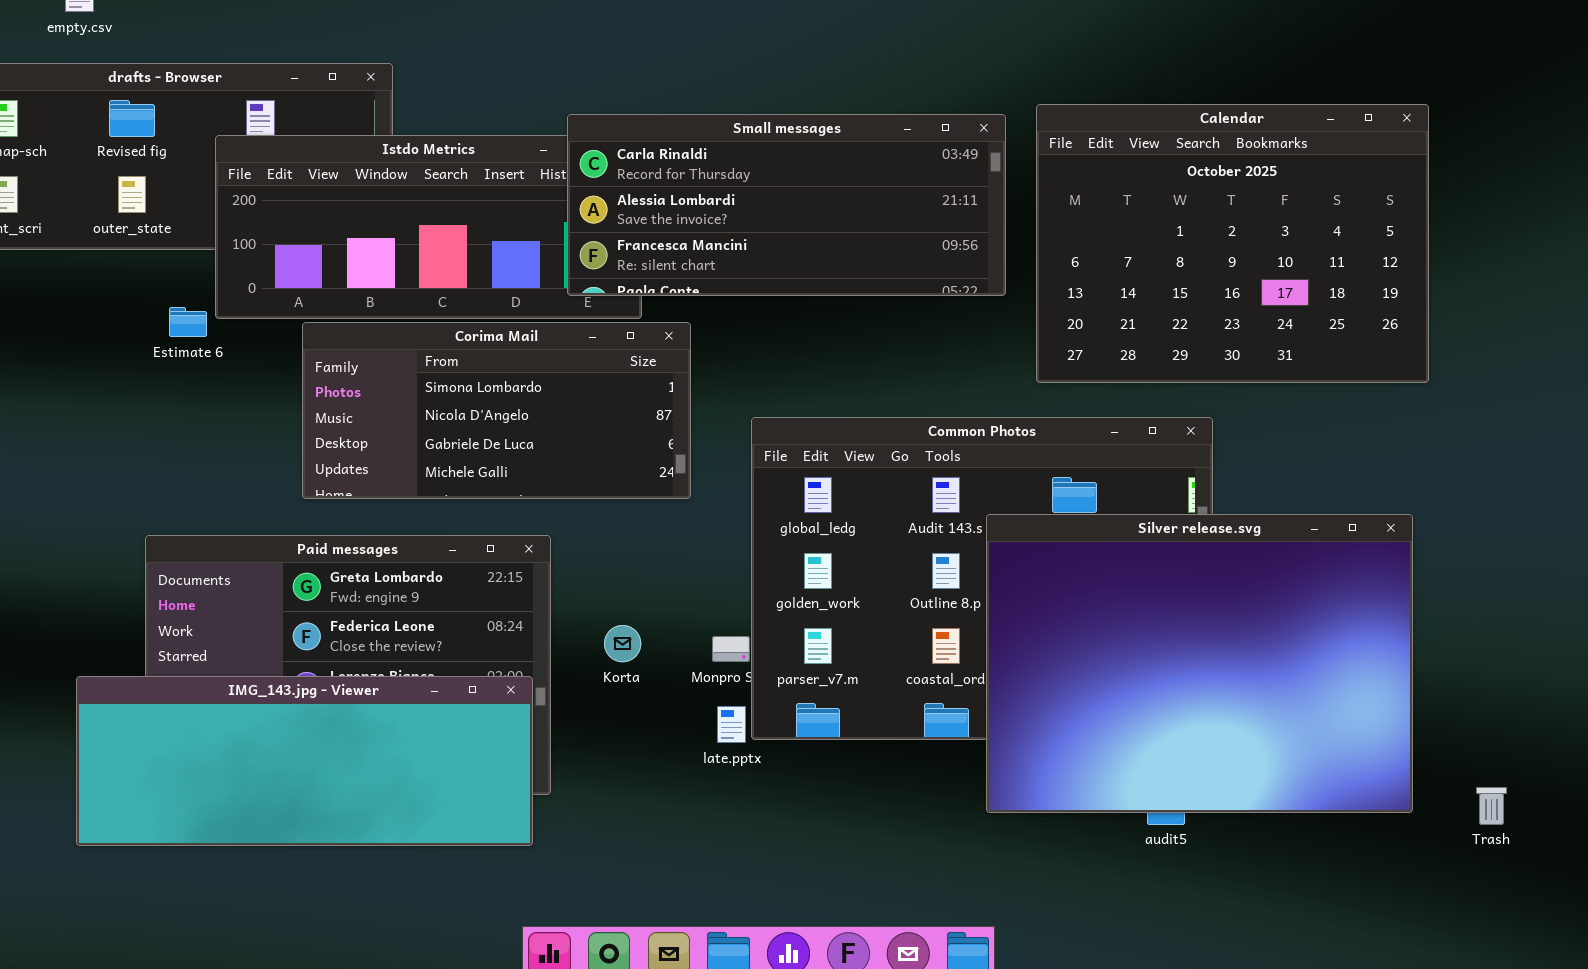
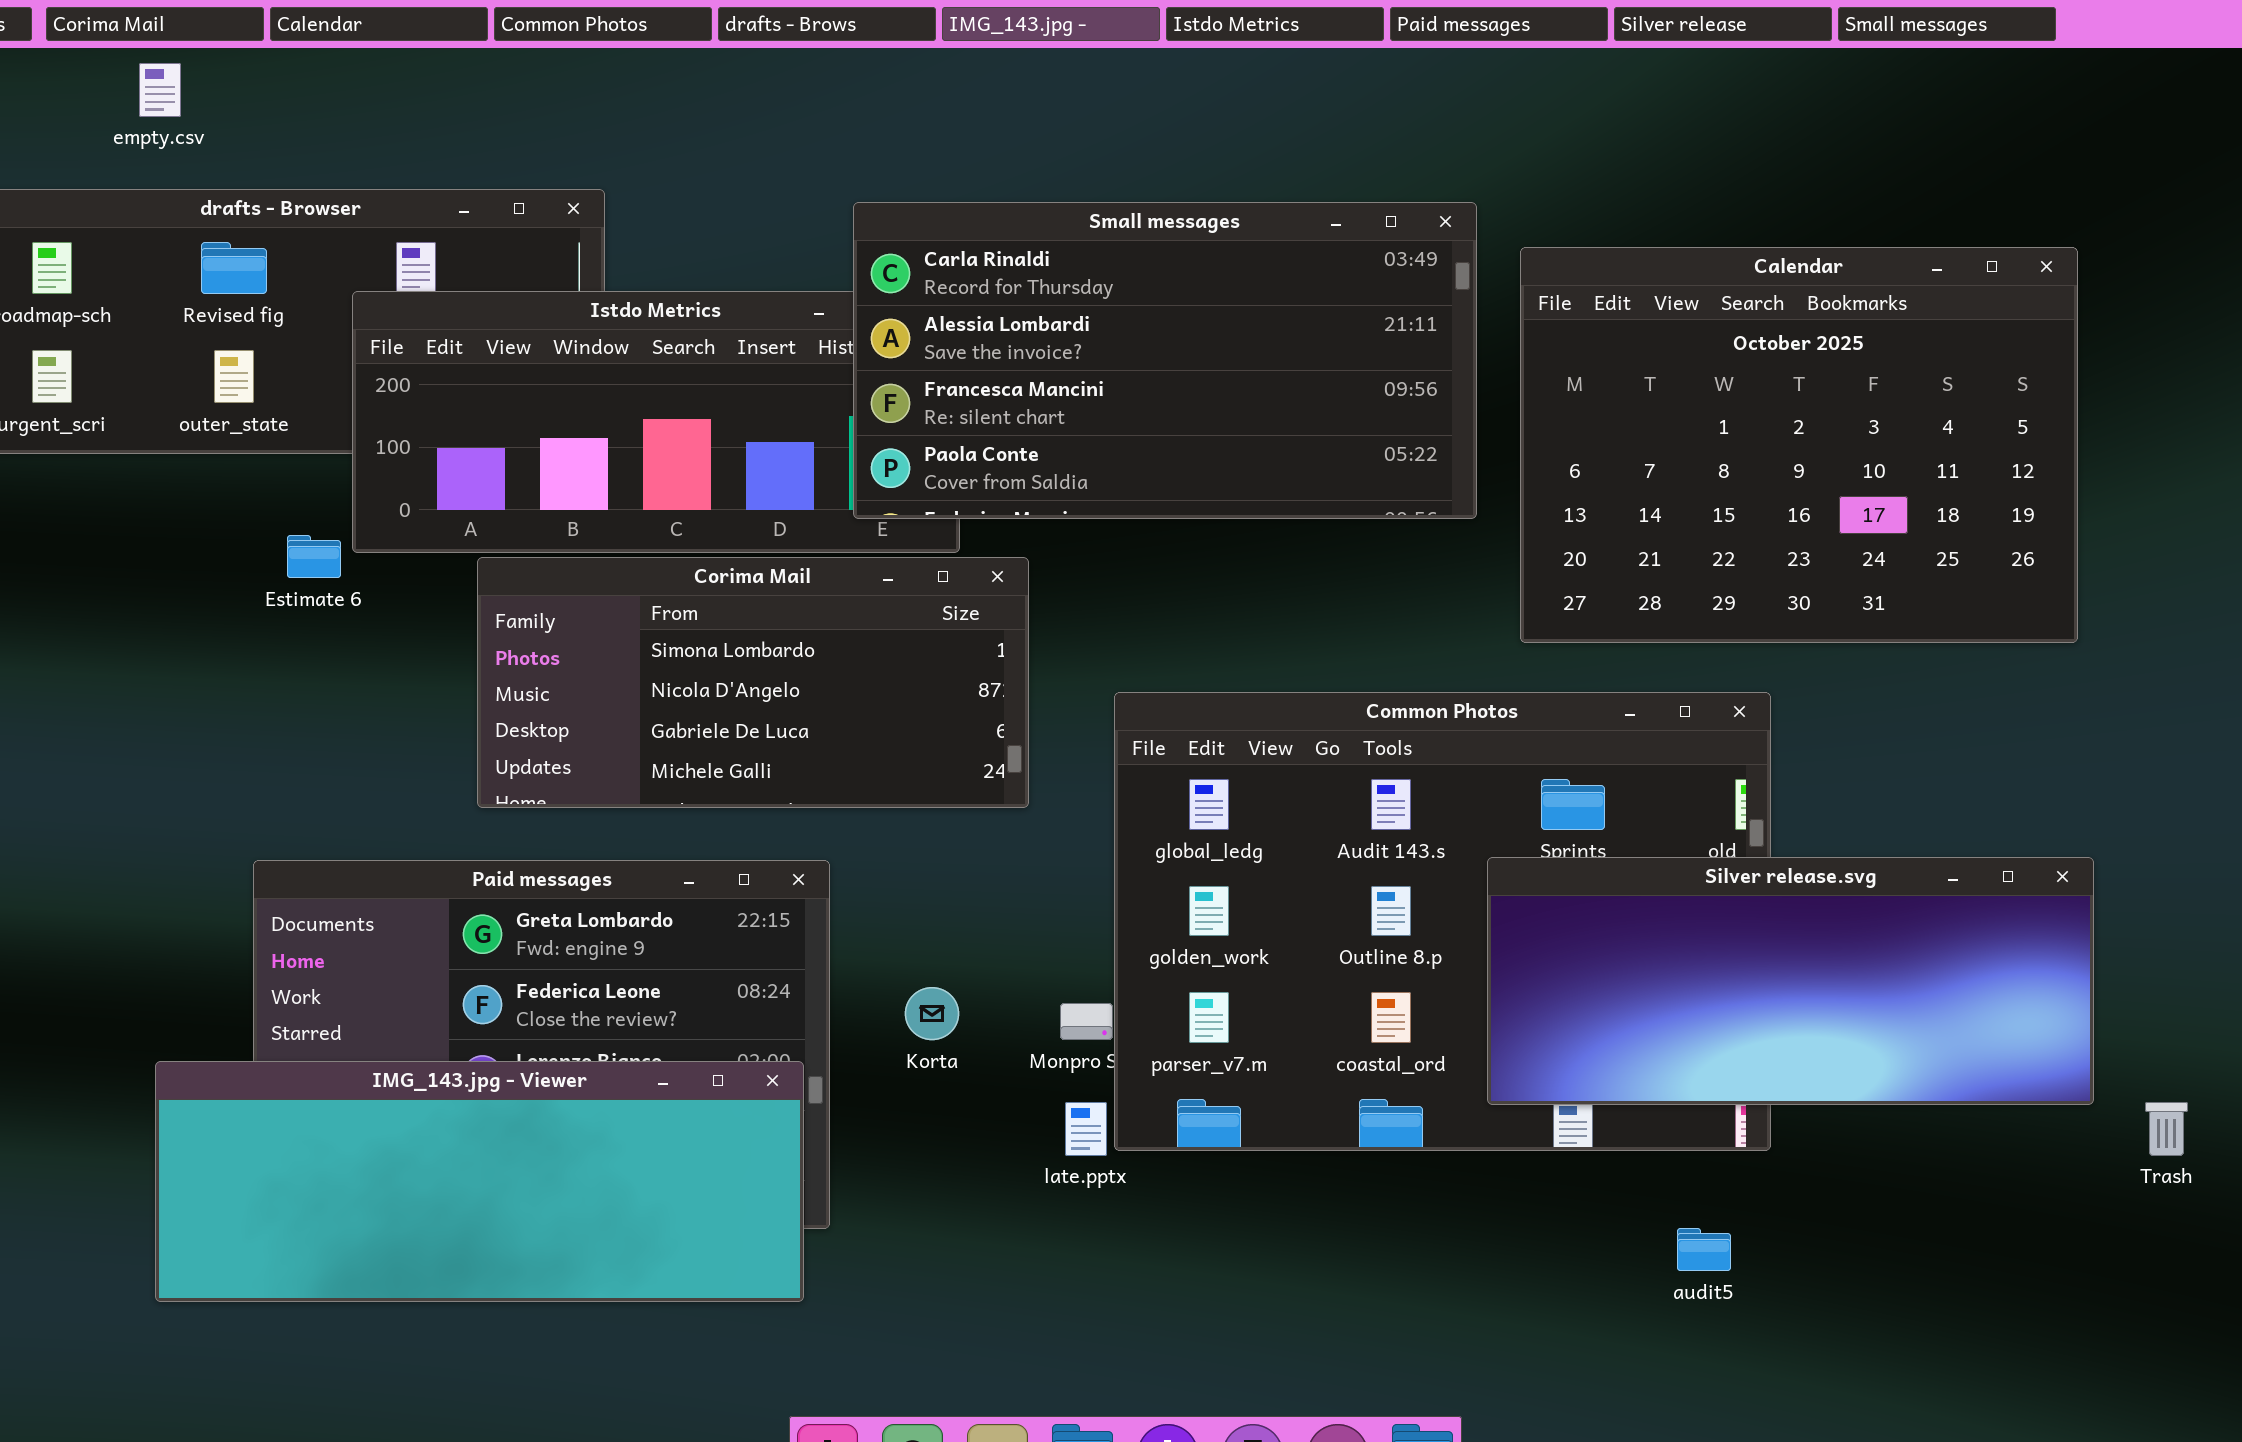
Small messages: [567,114,1006,296] -> [853,202,1477,519], resized
Silver release.svg: [986,514,1413,813] -> [1487,857,2094,1105], moved, resized
Trash: [1476,787,1507,825] -> [2145,1102,2188,1156], moved

